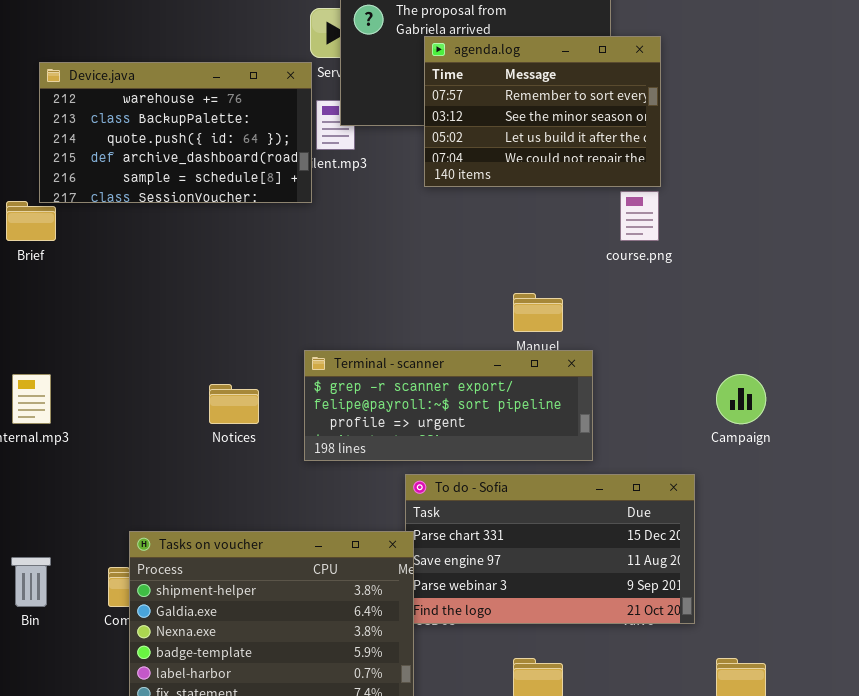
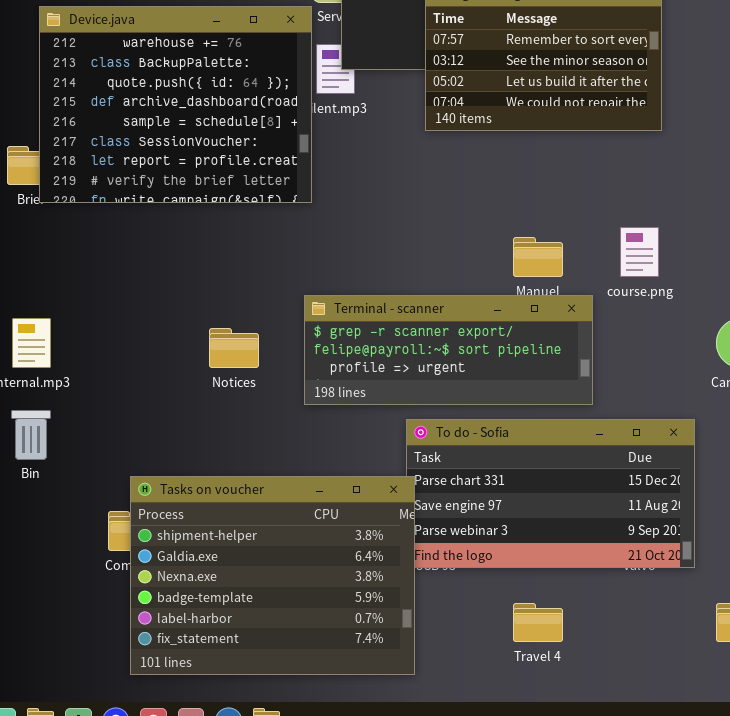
Device.java: [39,62,312,203] -> [39,6,312,203], resized
course.png: [620,191,659,241] -> [620,227,659,277], moved
Bin: [11,557,51,607] -> [11,410,51,460], moved

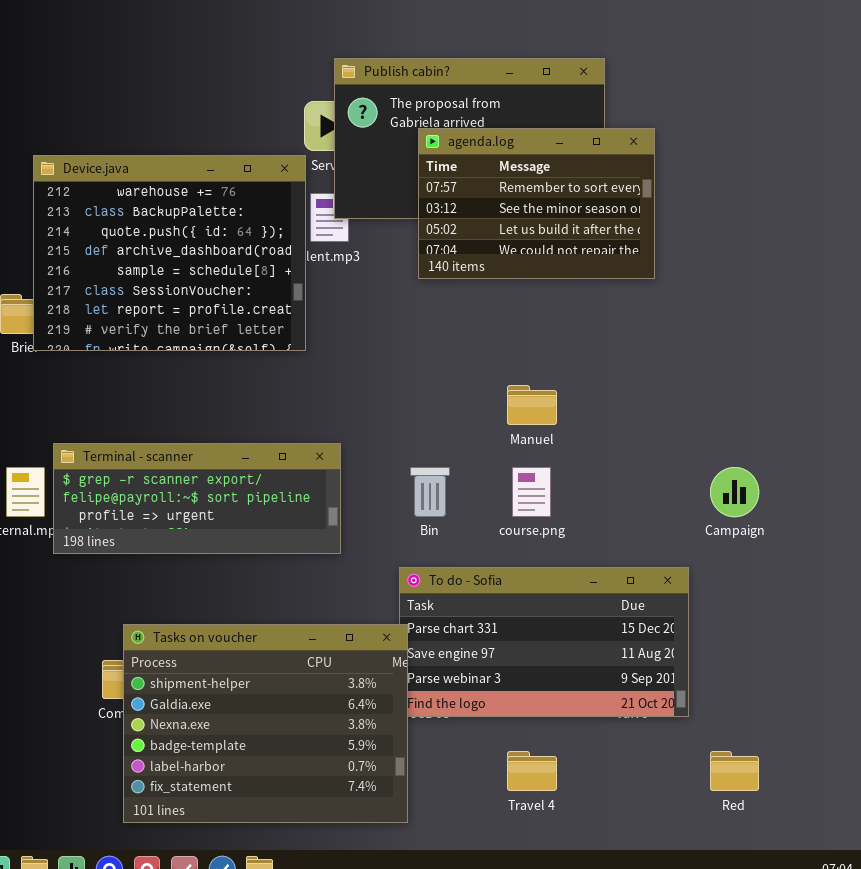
course.png: [620,227,659,277] -> [512,467,551,517], moved
Terminal - scanner: [304,295,593,405] -> [53,443,341,554], moved
Bin: [11,410,51,460] -> [410,467,450,517], moved

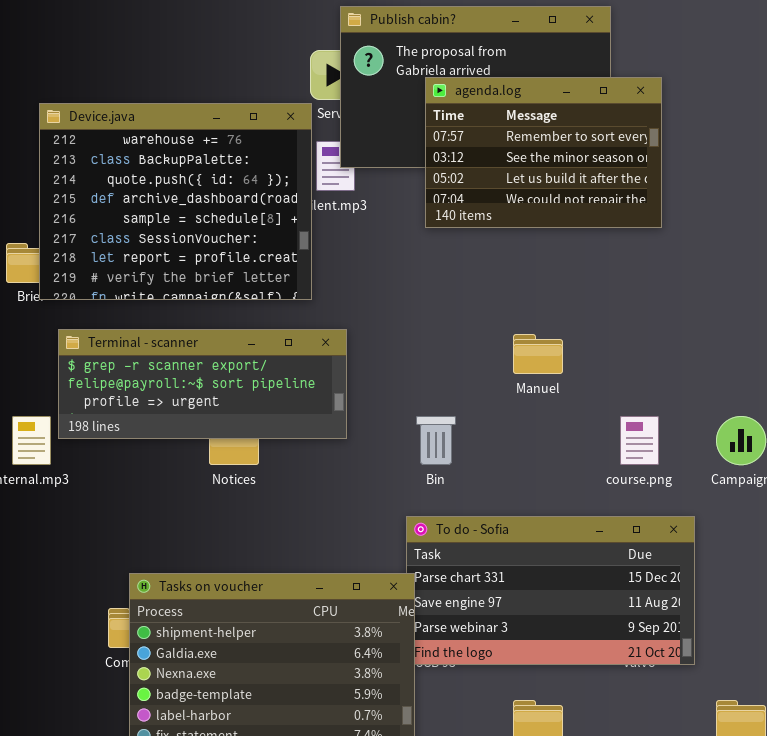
Terminal - scanner: [53,443,341,554] -> [58,329,347,439], moved
course.png: [512,467,551,517] -> [620,416,659,465], moved

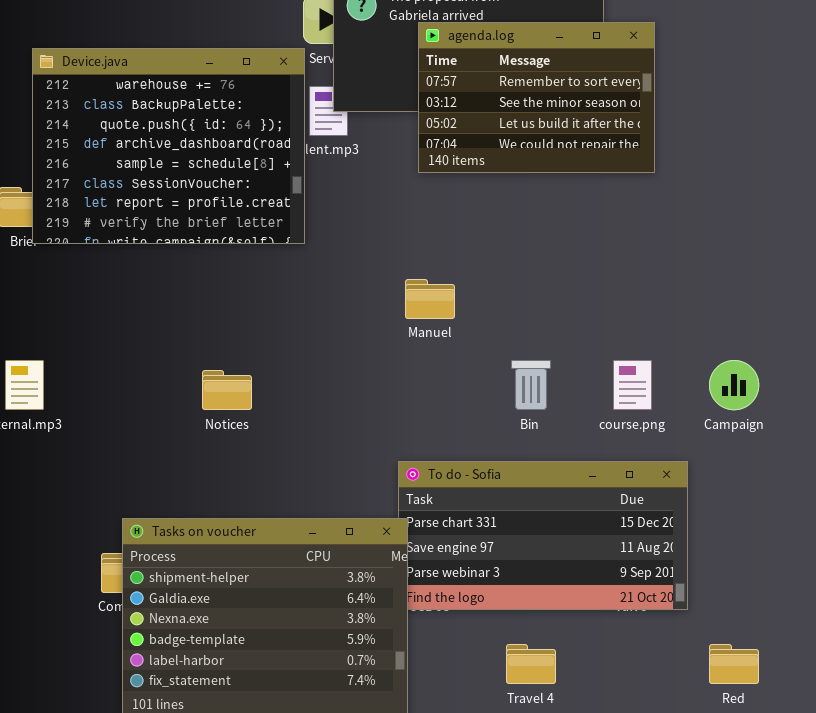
Terminal - scanner: [58,329,347,439] -> none, closed
Manuel: [513,334,563,374] -> [405,279,455,319], moved
Bin: [416,416,456,465] -> [511,360,551,410], moved

